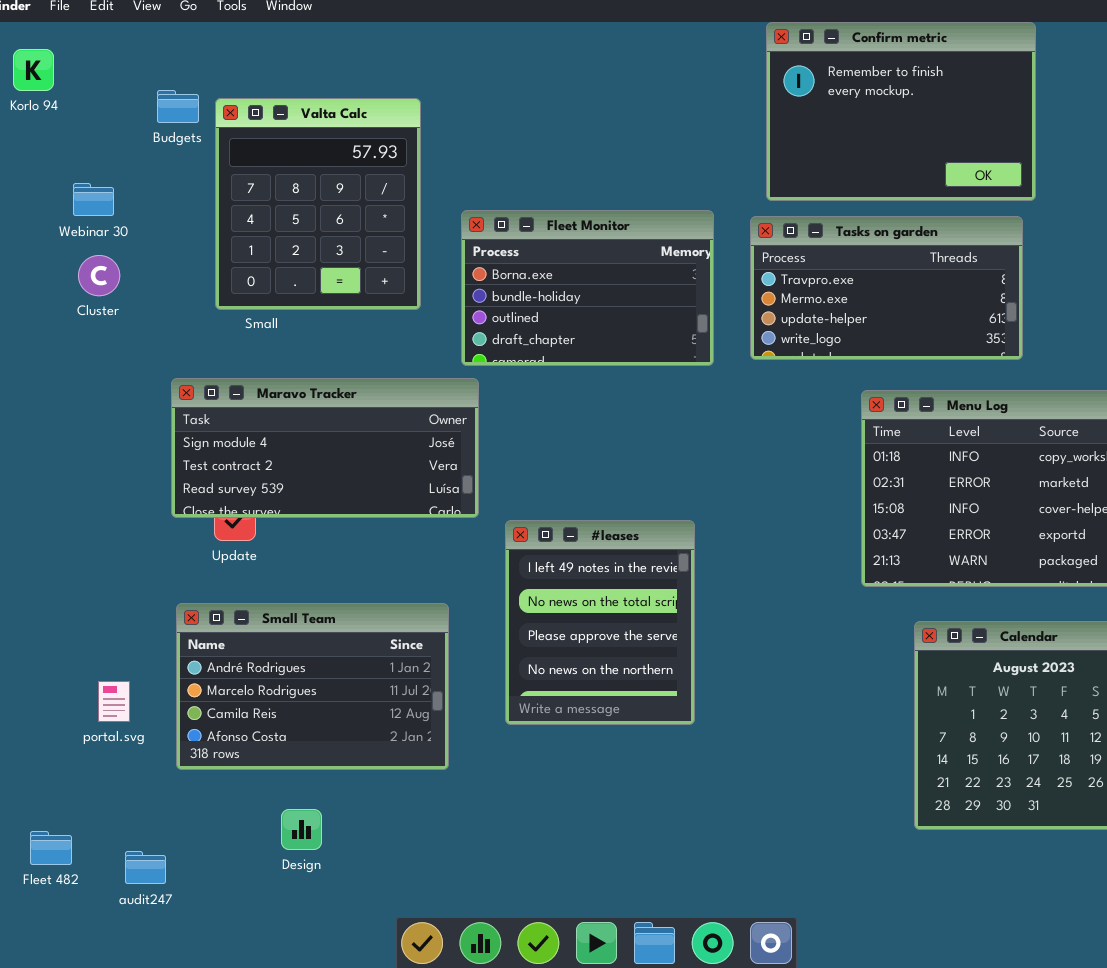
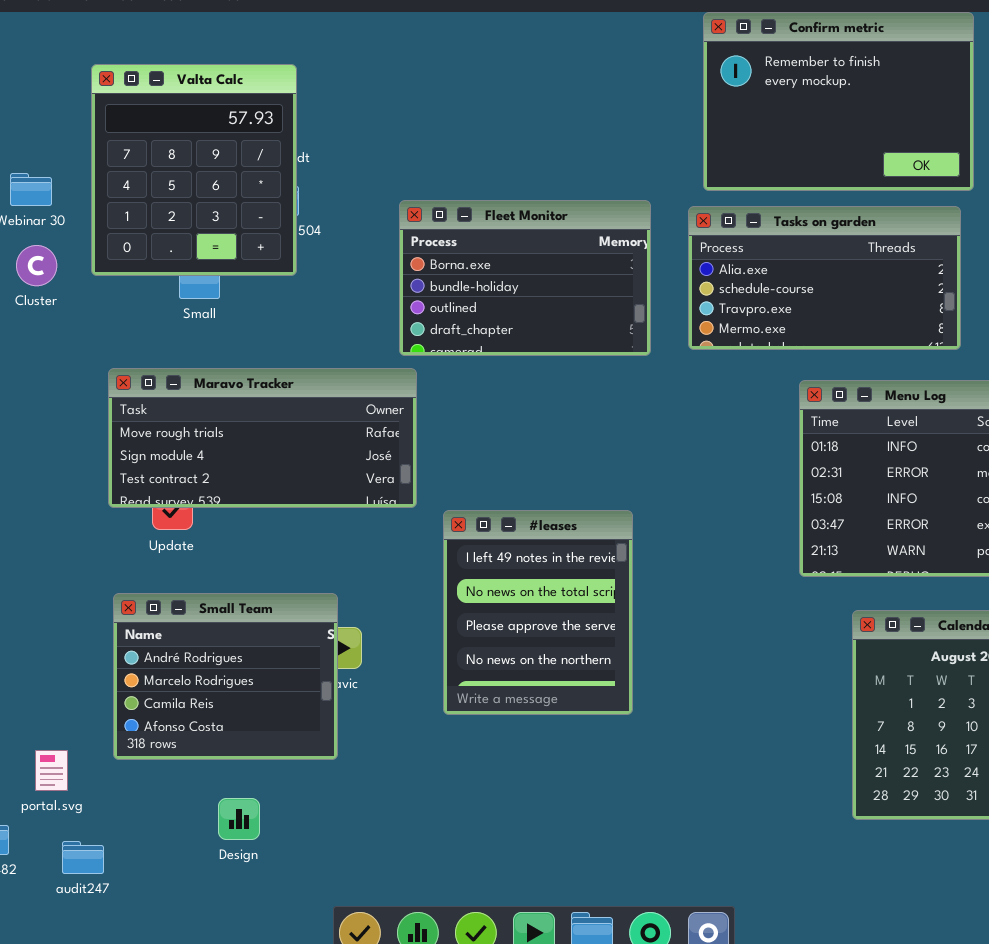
Valta Calc: [215,98,421,310] -> [91,64,297,276], moved
Tasks on garden: [750,216,1023,360] -> [688,206,961,350], scrolled up 2 rows
Maravo Tracker: [171,378,479,518] -> [108,368,417,508], scrolled up 1 row
Small Team: [176,603,449,770] -> [113,593,338,760], resized
portal.svg: [98,681,130,722] -> [35,750,68,791], moved

